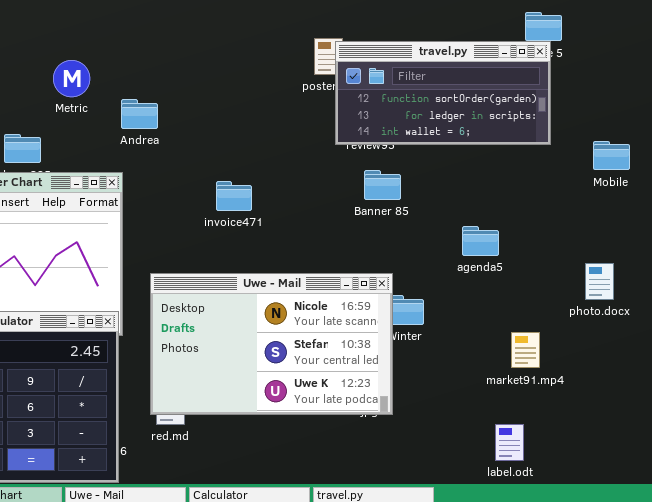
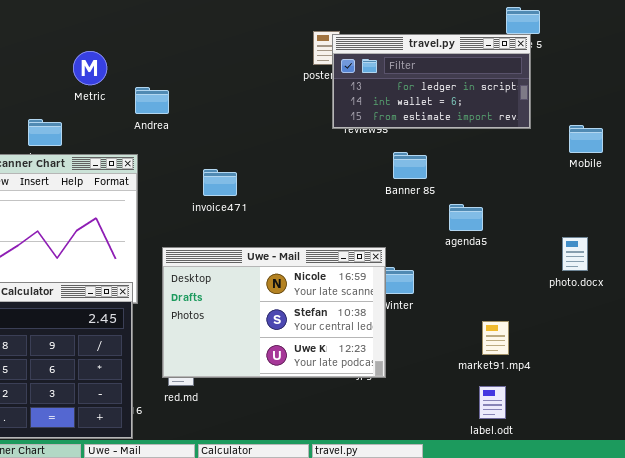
travel.py: [335,41,551,145] -> [332,34,531,129], scrolled down 1 row
Banner 85: [364,170,401,200] -> [393,152,427,179], moved
invoice471: [216,181,252,211] -> [203,169,237,196], moved
market91.mp4: [511,332,540,368] -> [482,321,509,355], moved

